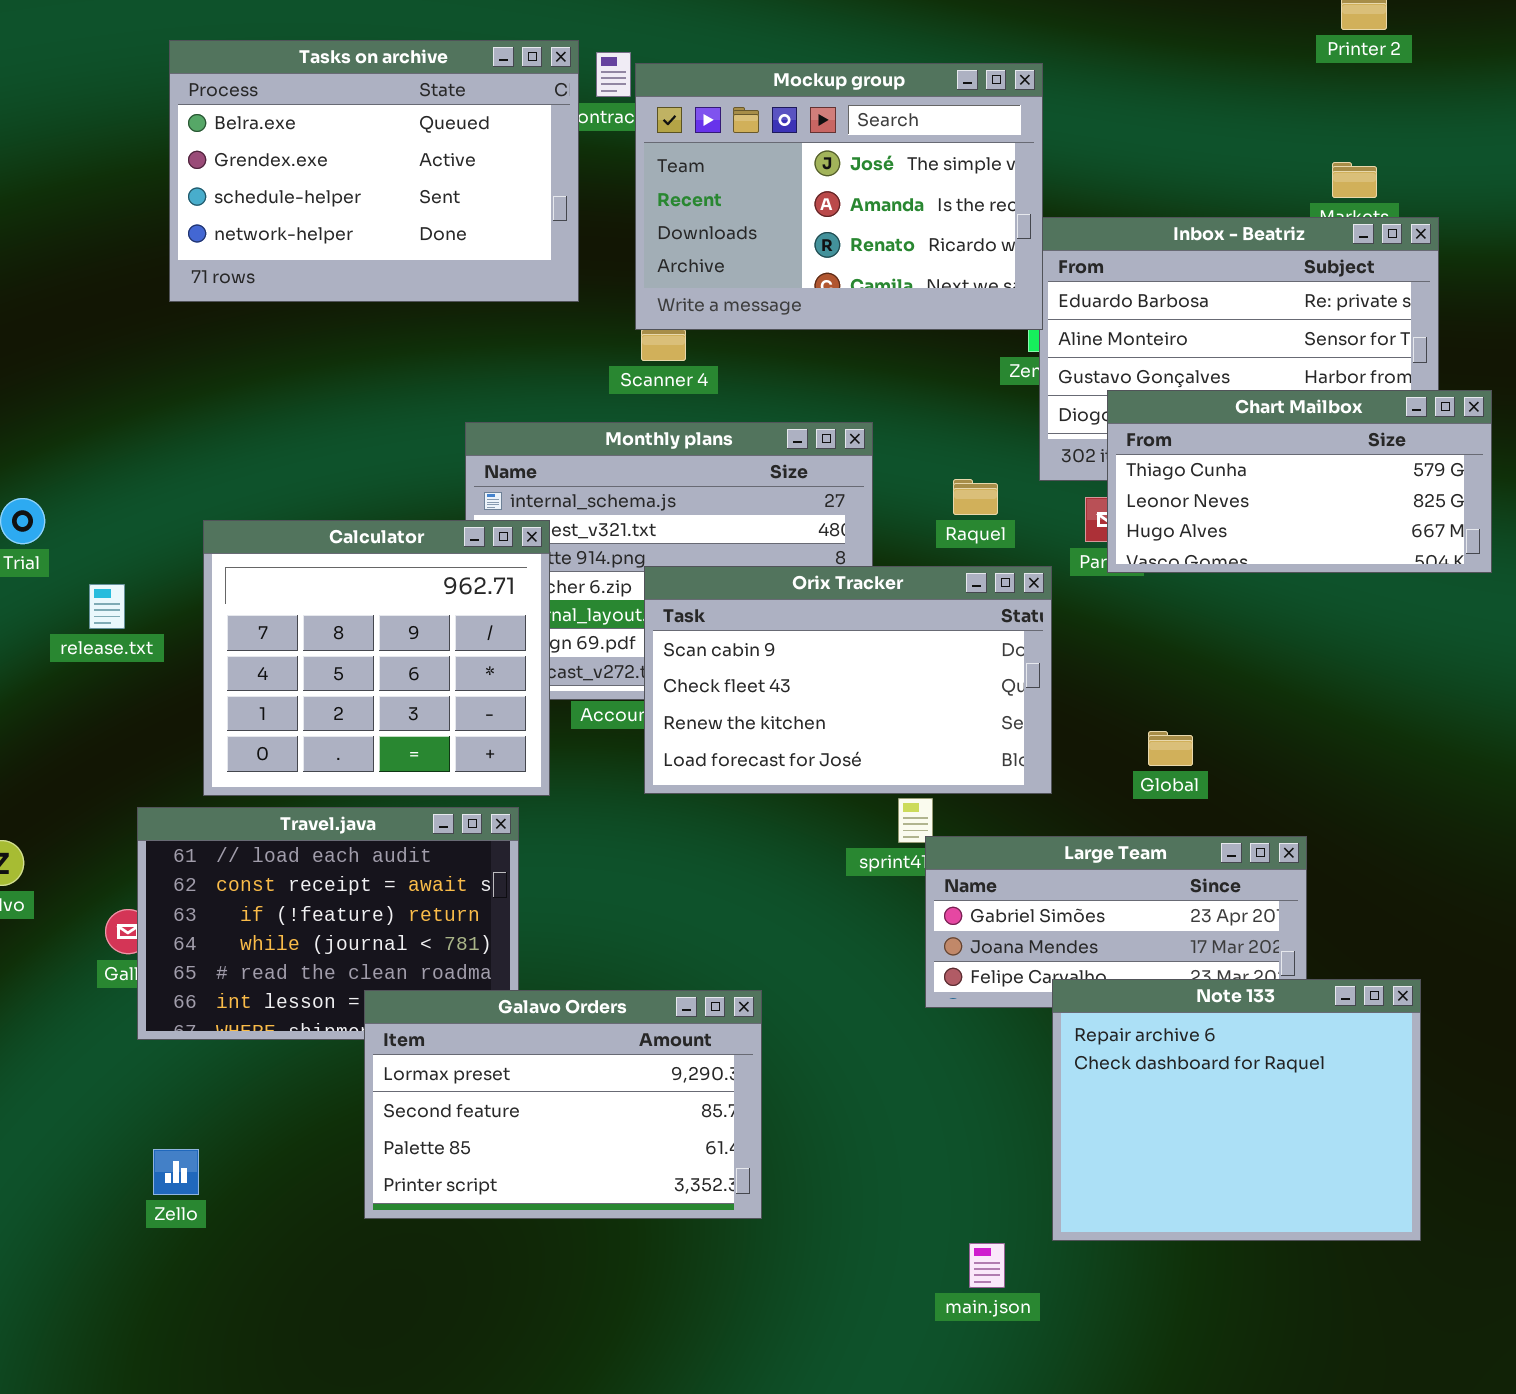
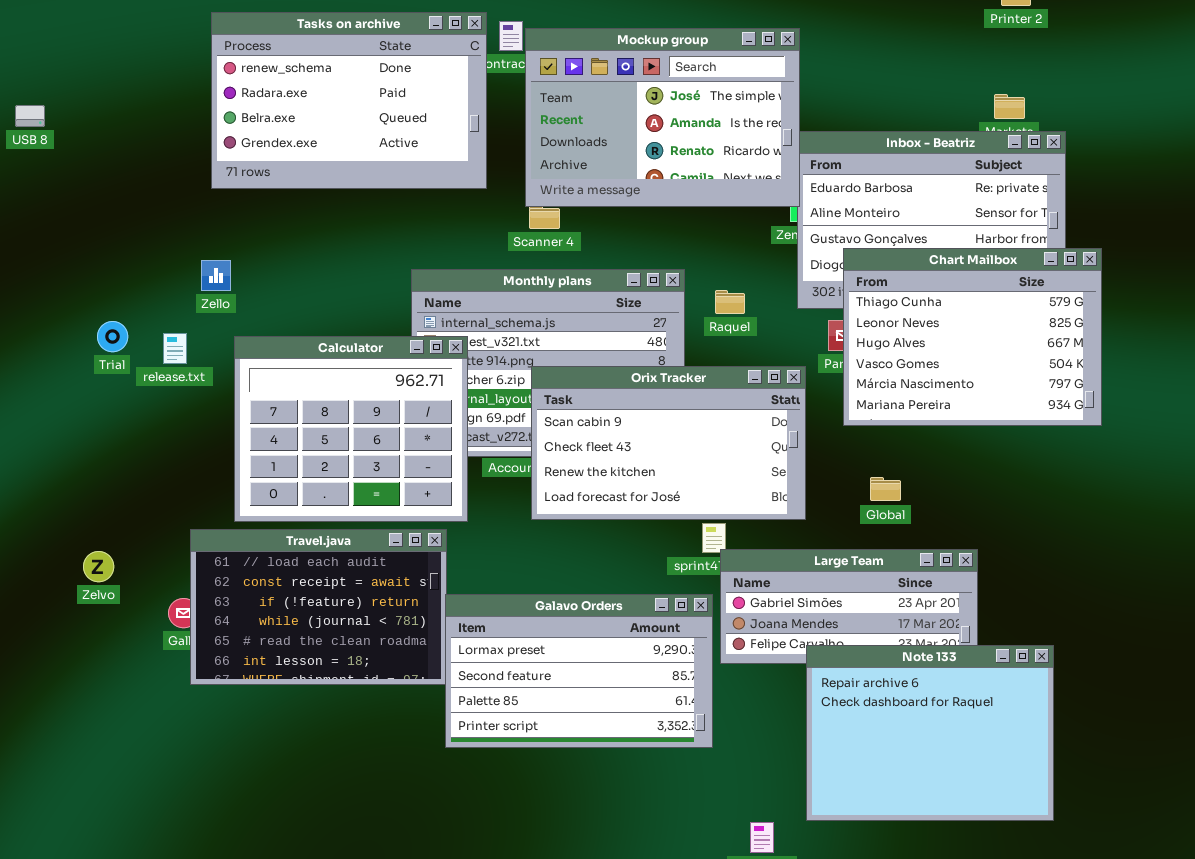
Tasks on archive: [169,40,579,302] -> [211,12,487,189], scrolled up 2 rows
Chart Mailbox: [1107,390,1492,573] -> [843,248,1102,426], resized
Raquel: [953,479,998,515] -> [715,290,745,314], moved
release.txt: [89,584,125,629] -> [163,333,187,364], moved
Galavo Orders: [364,990,762,1219] -> [445,594,713,748], moved
Zello: [153,1149,199,1195] -> [201,260,231,291], moved

